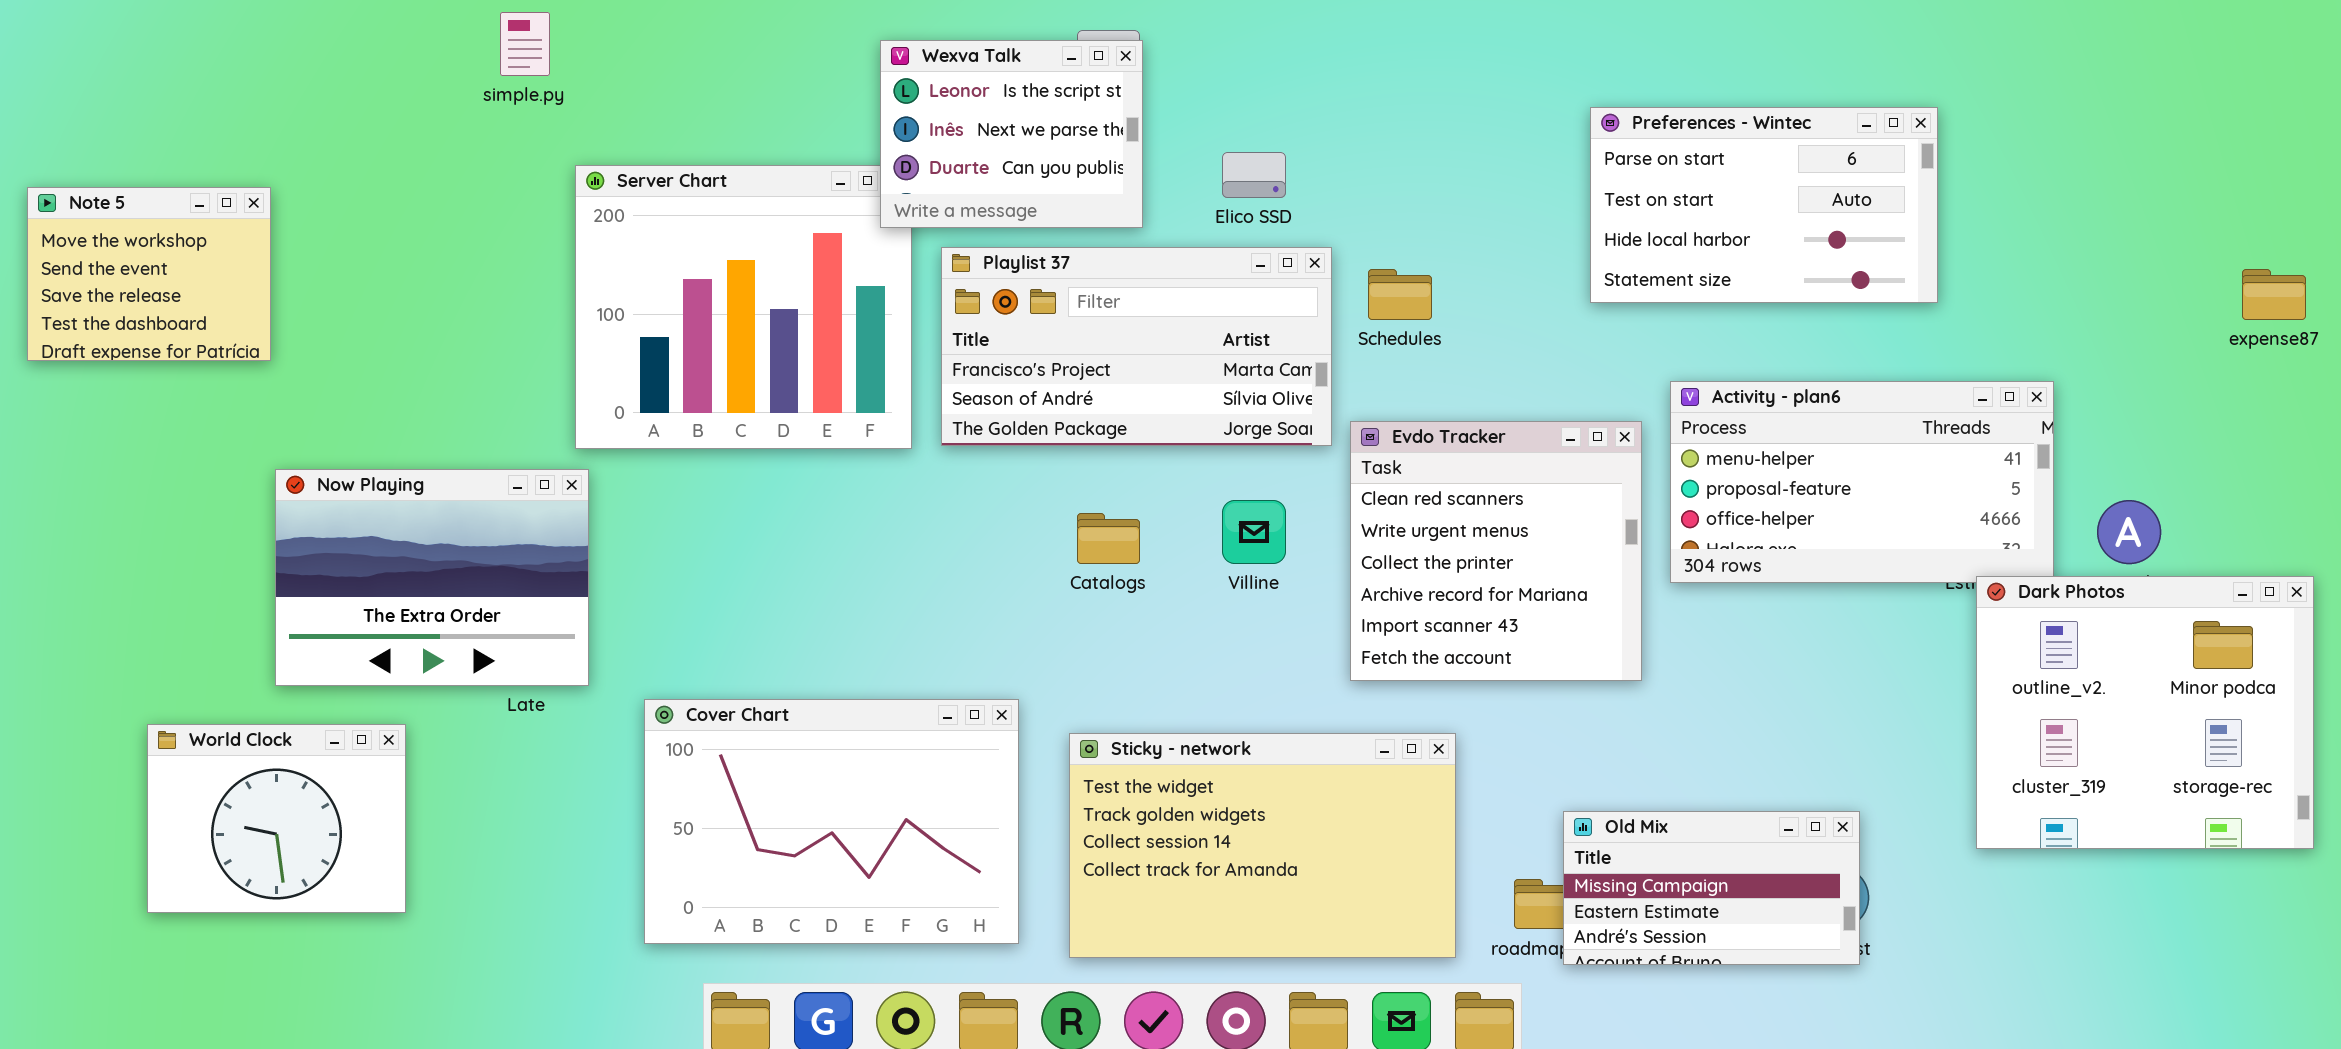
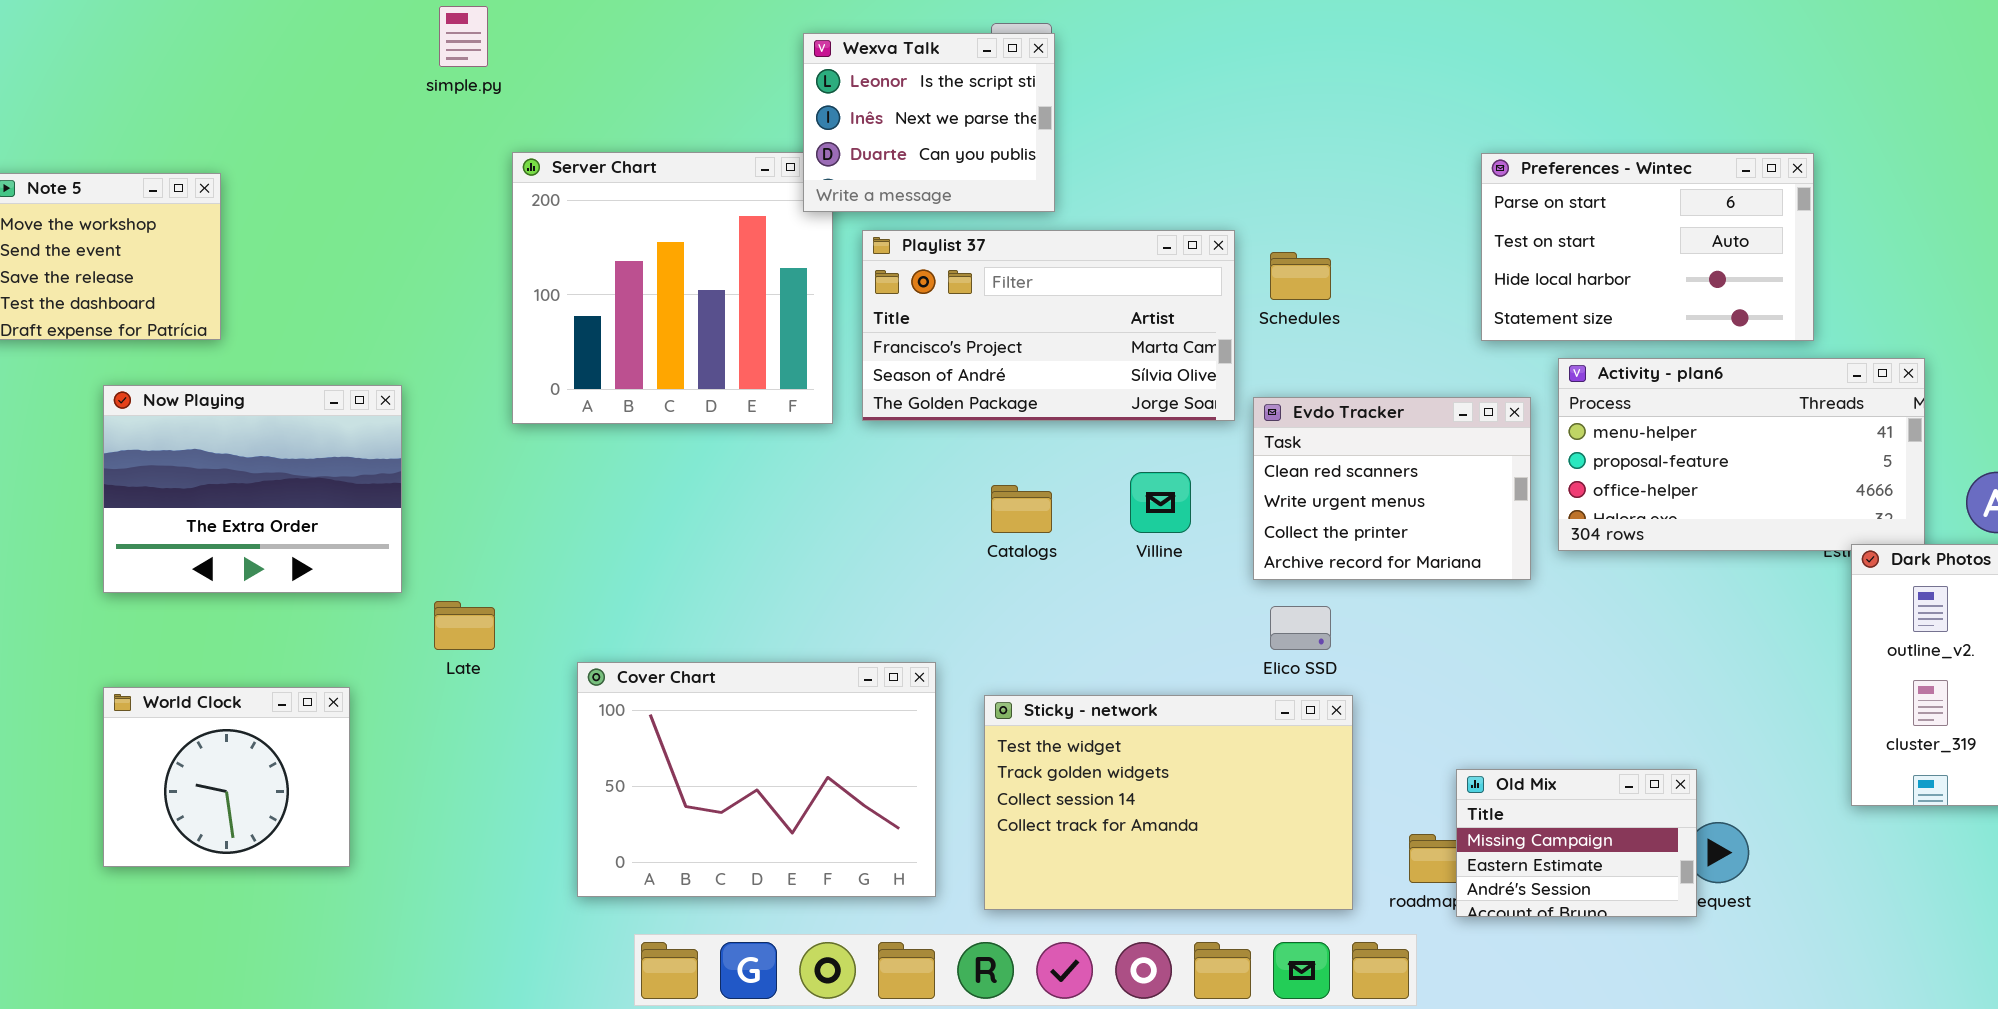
Preferences - Wintec: [1590,107,1938,303] -> [1481,153,1814,341], moved
Elico SSD: [1222,152,1286,198] -> [1270,606,1331,650], moved
Evdo Tracker: [1350,421,1642,681] -> [1253,397,1531,580], resized
Now Playing: [275,469,589,686] -> [103,385,402,593], moved
Old Mix: [1563,811,1860,965] -> [1456,769,1697,917], resized

